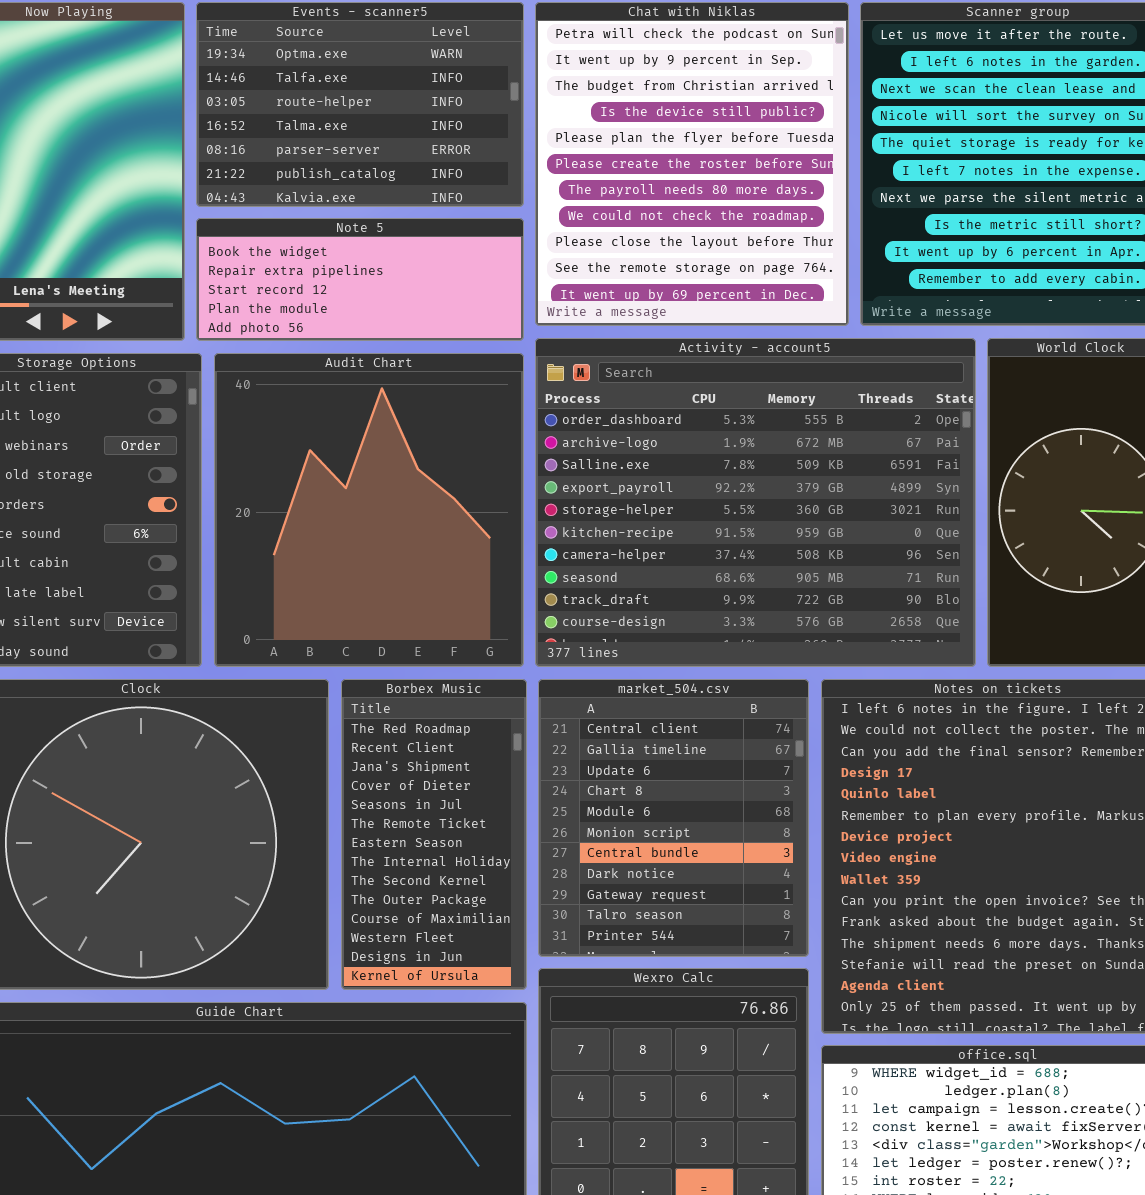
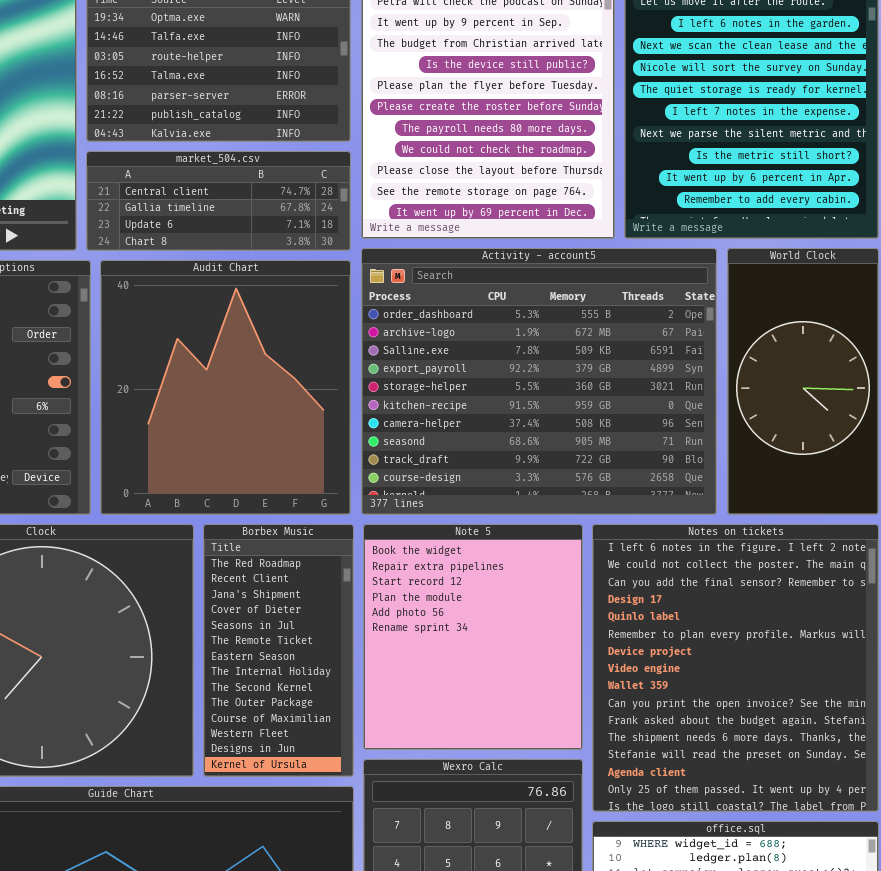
Note 5: [196,218,524,341] -> [363,524,583,750], moved, resized
market_504.csv: [538,679,809,957] -> [86,151,351,251], moved, resized

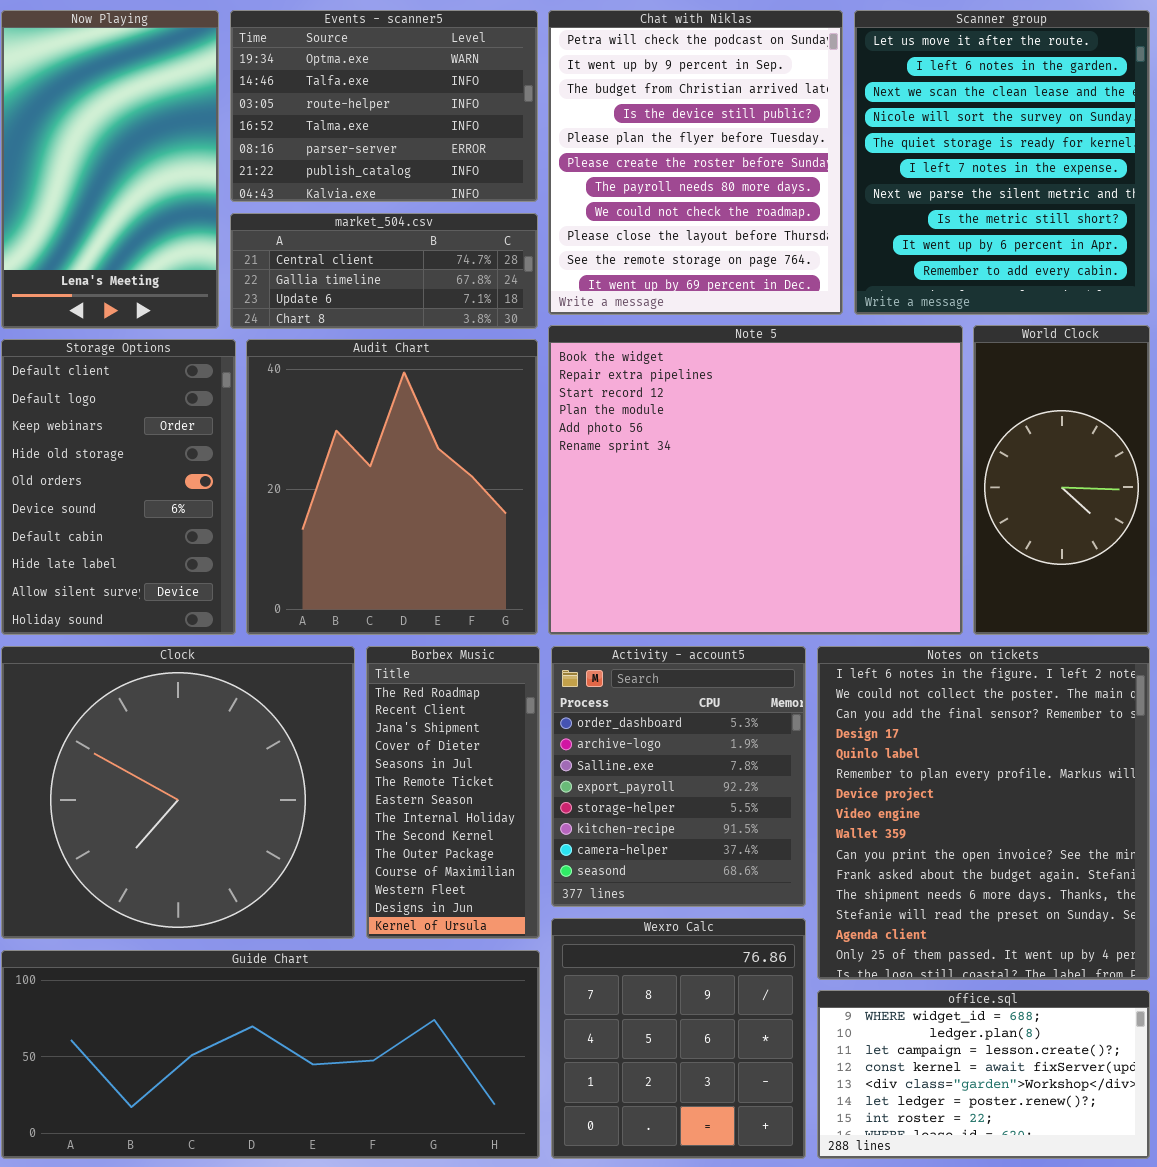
Activity - account5: [361,248,717,515] -> [551,646,806,907], moved, resized
Note 5: [363,524,583,750] -> [548,325,963,635], moved, resized

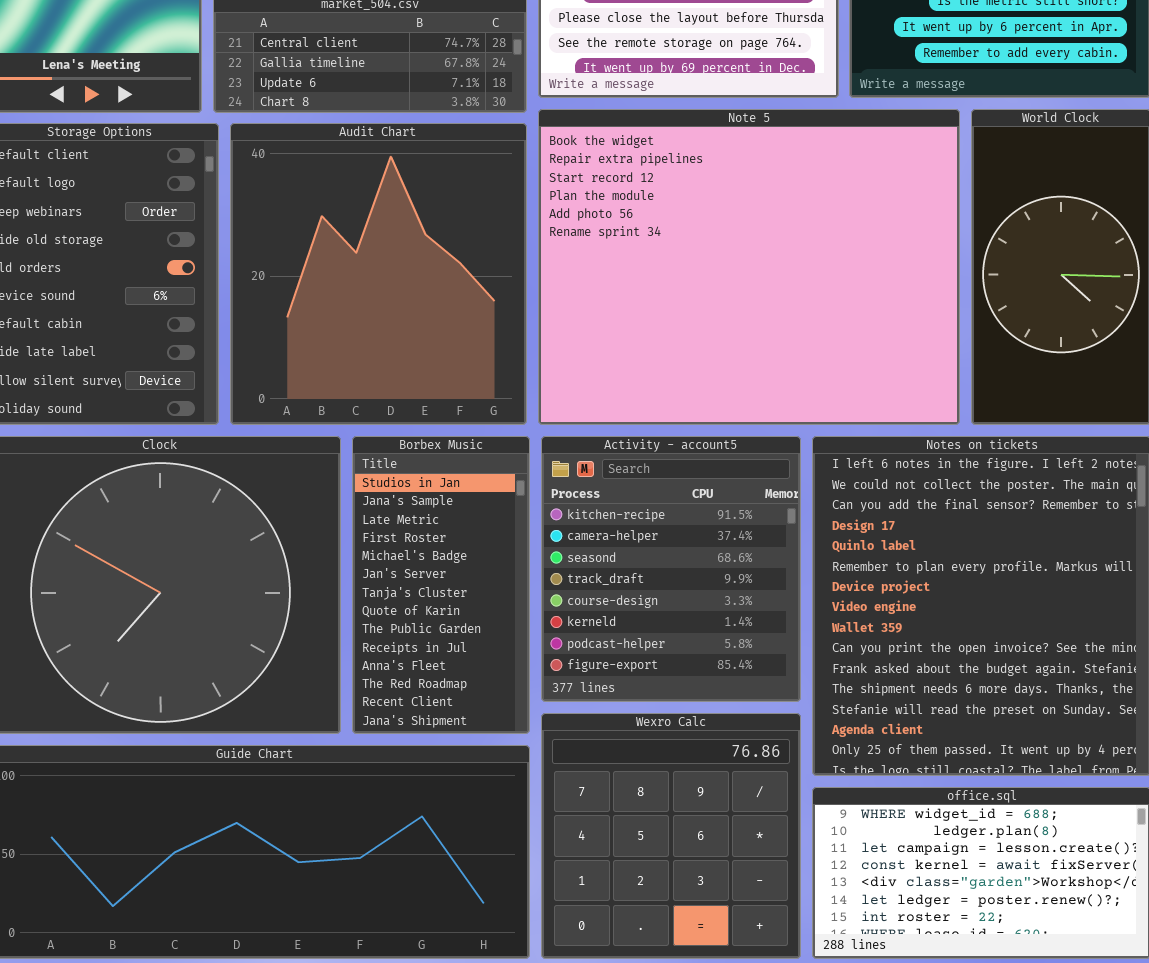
Borbex Music: [366,646,540,939] -> [352,436,530,734], scrolled up 11 rows
Activity - account5: [551,646,806,907] -> [541,436,801,702], scrolled down 5 rows

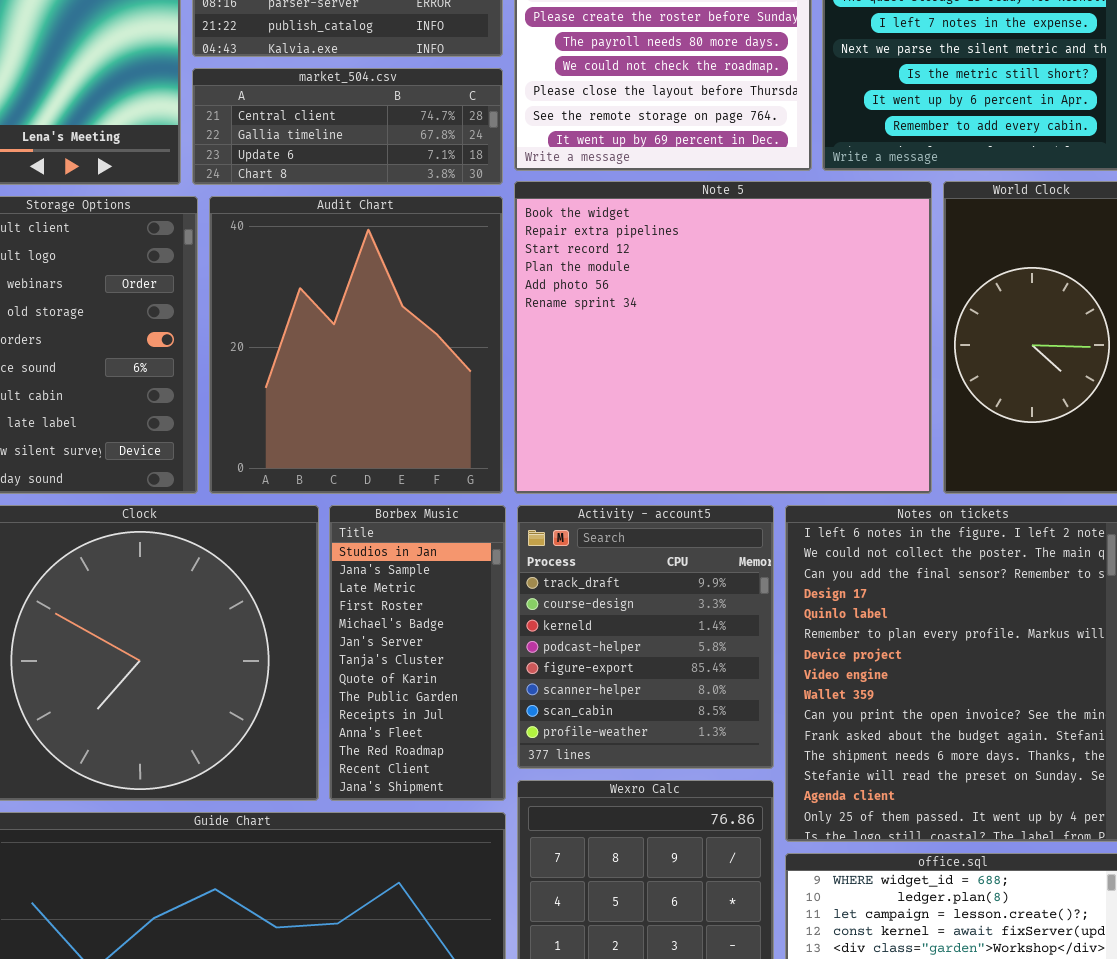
Activity - account5: [541,436,801,702] -> [517,505,774,769], scrolled down 3 rows

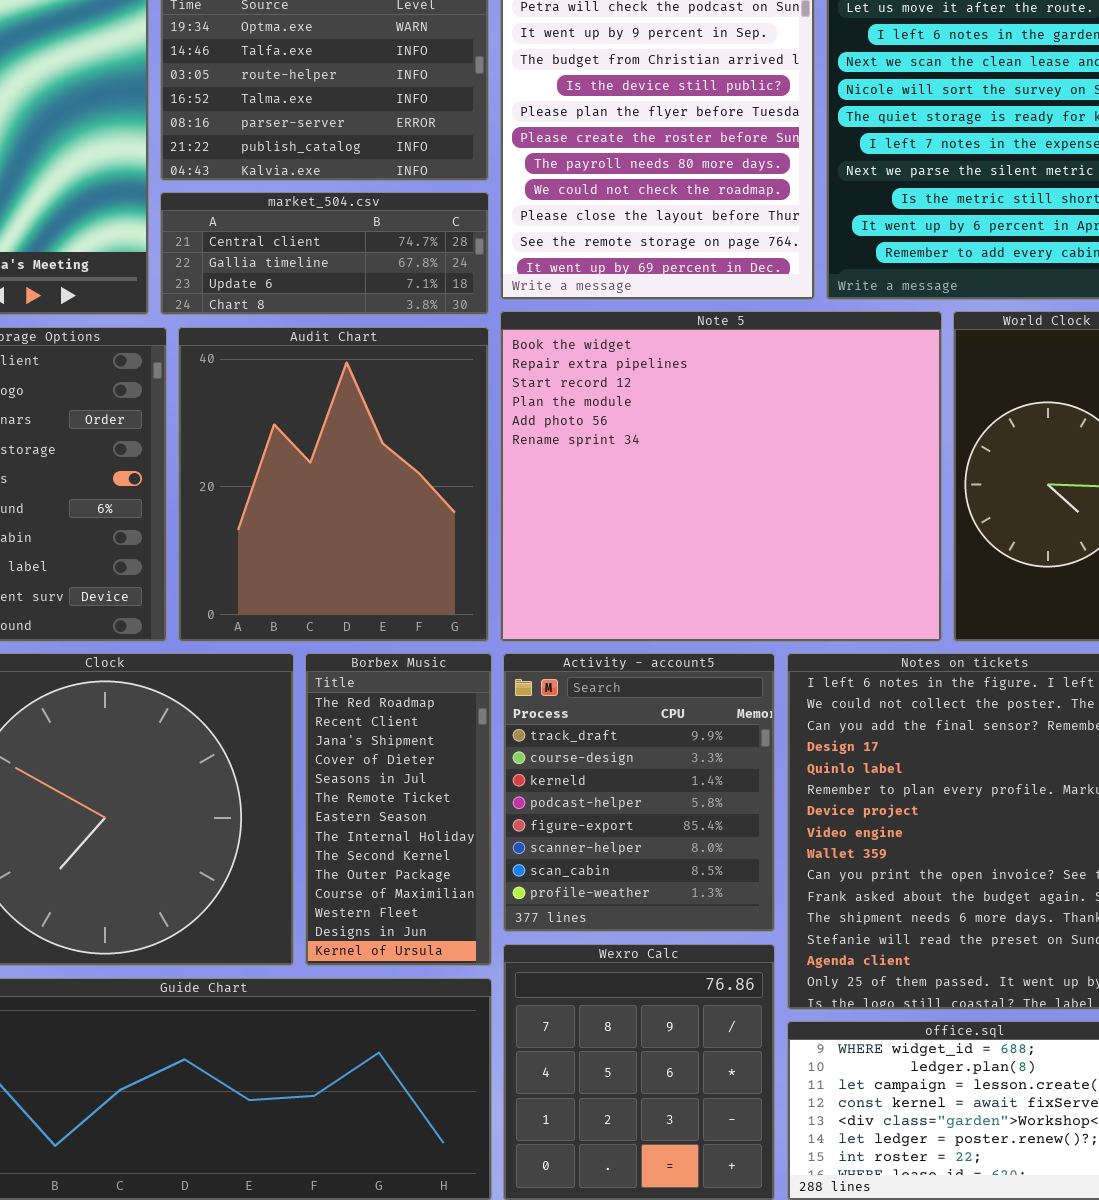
Borbex Music: [329,505,506,801] -> [305,653,492,966], scrolled down 11 rows

